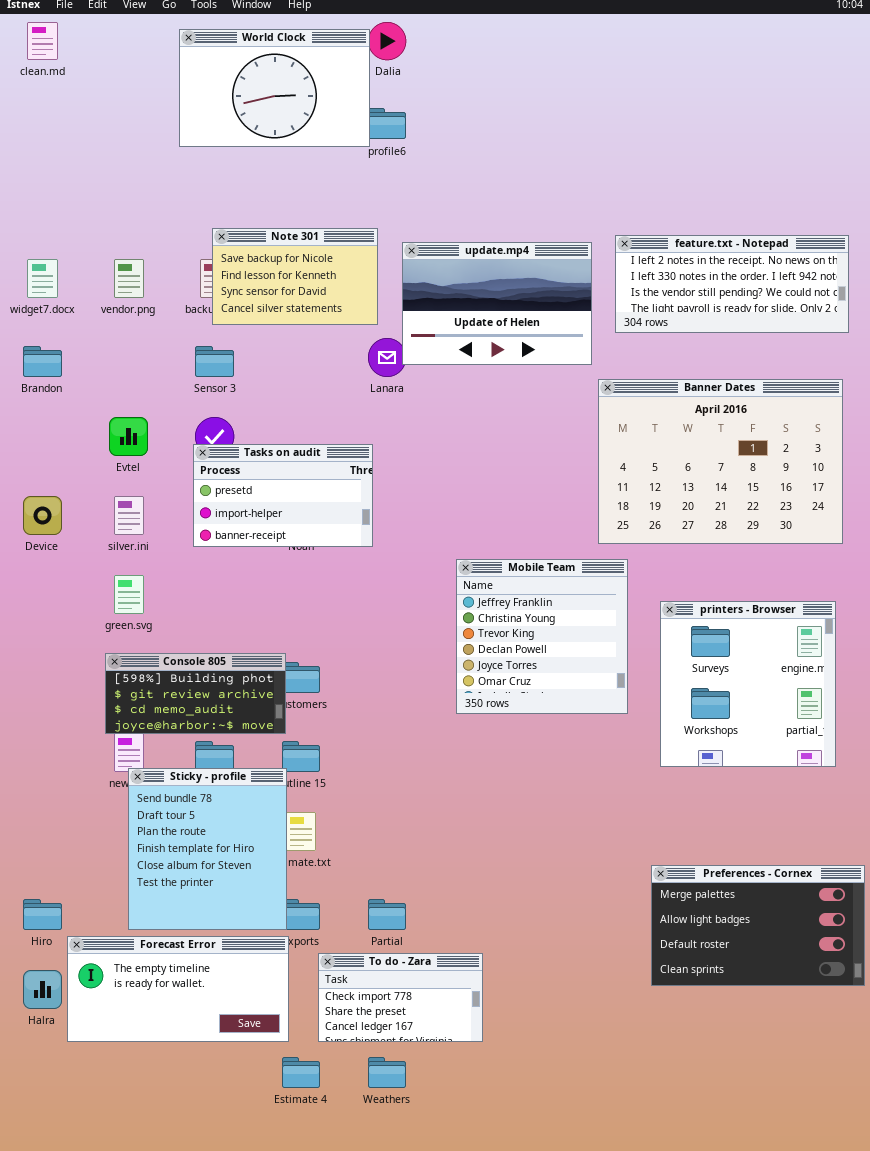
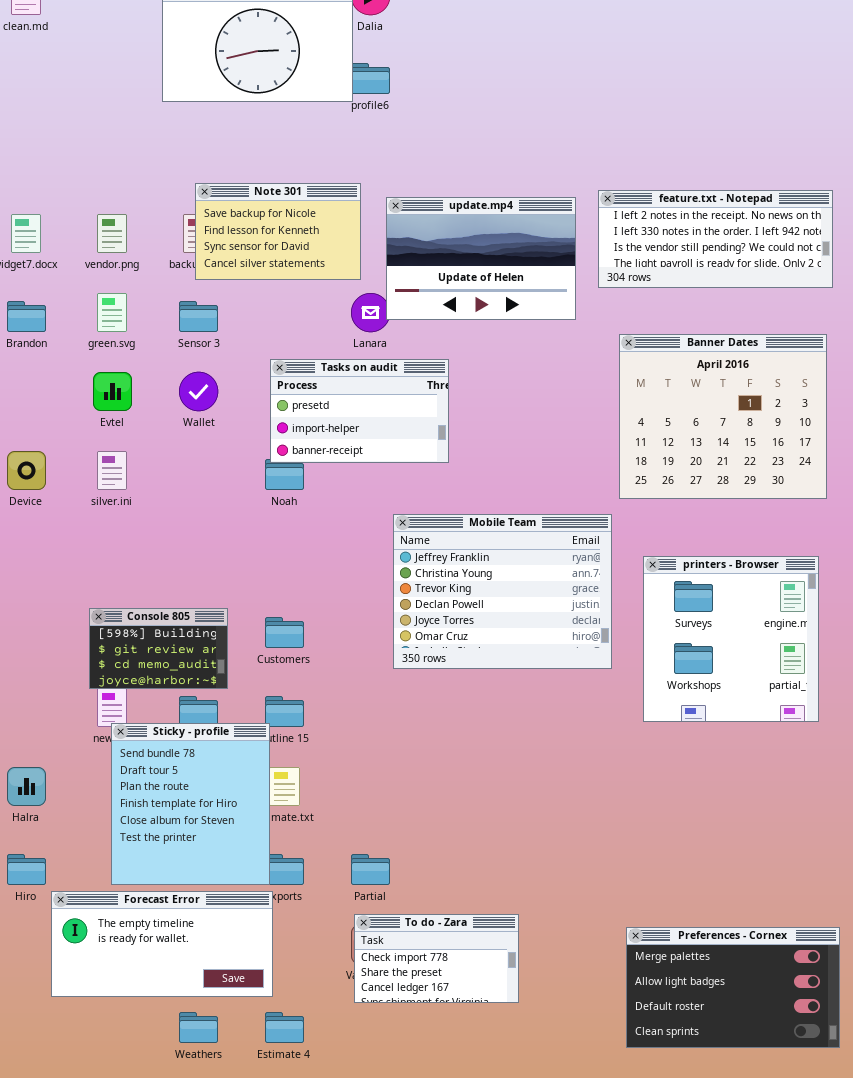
Banner Dates: [598,379,843,544] -> [619,334,827,499], resized
Tasks on audit: [193,444,373,547] -> [270,359,449,463], moved
Mobile Team: [456,559,628,714] -> [393,514,612,669], resized
green.svg: [114,575,144,614] -> [97,293,127,332], moved
Console 805: [105,653,286,734] -> [89,608,228,689], resized
Preferences - Cornex: [651,865,865,986] -> [626,927,840,1048], moved
To do - Zara: [318,953,483,1042] -> [354,914,519,1003], moved
Halra: [23,970,62,1009] -> [7,767,46,806], moved
Weathers: [368,1057,406,1088] -> [179,1012,218,1043], moved

